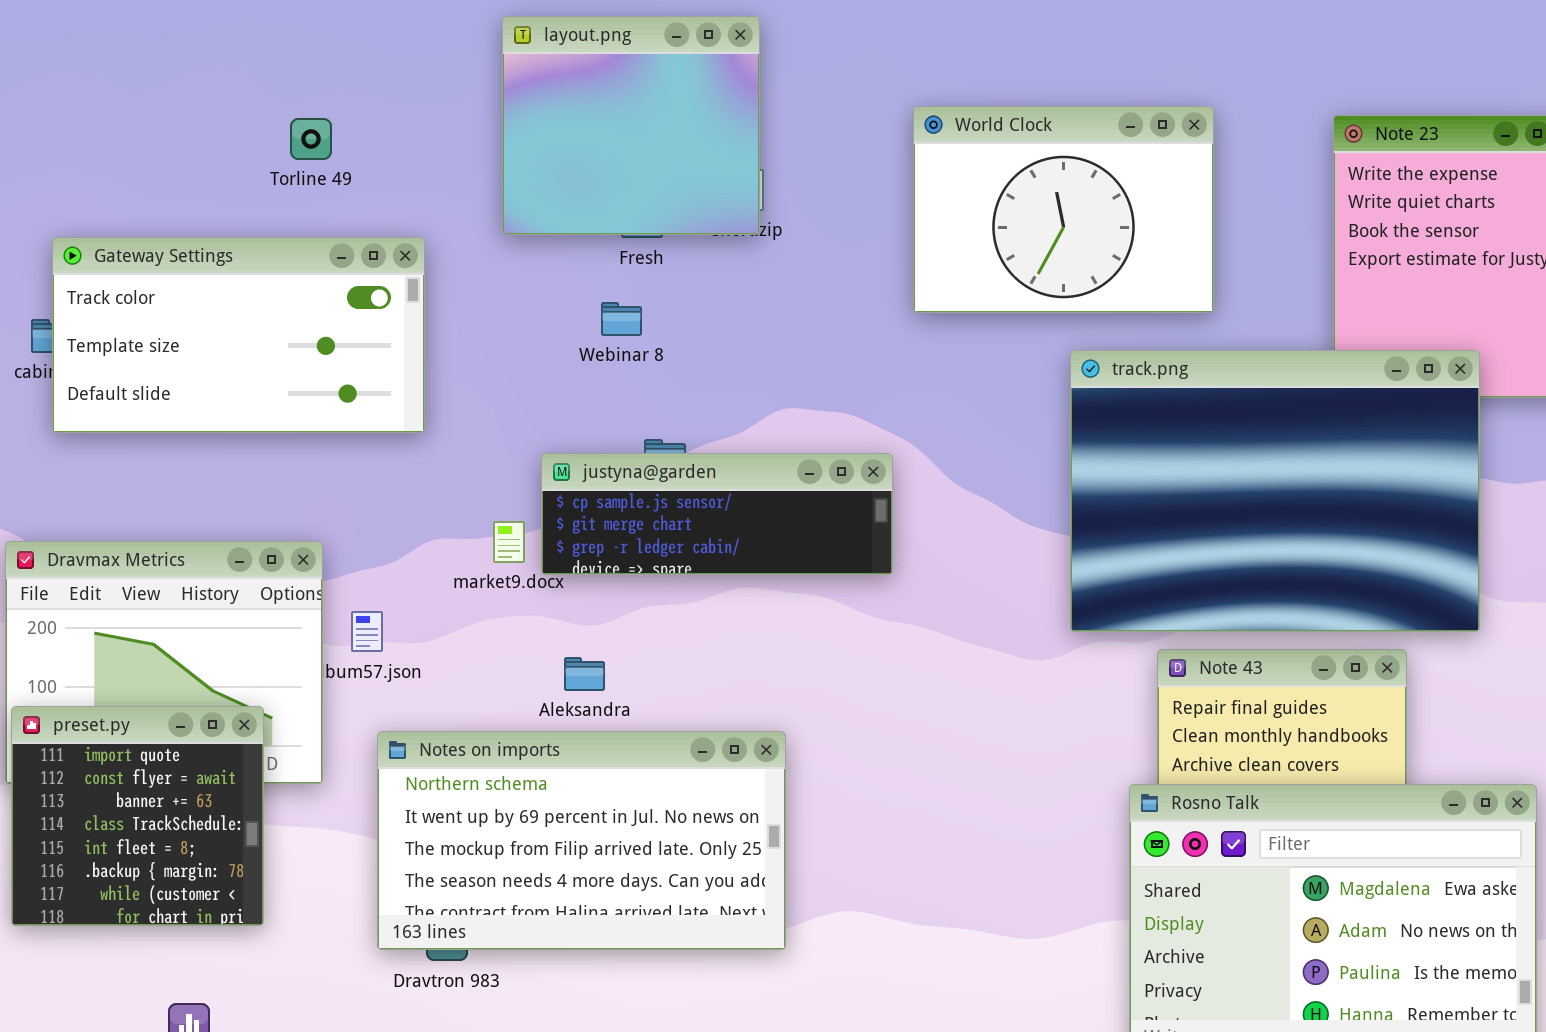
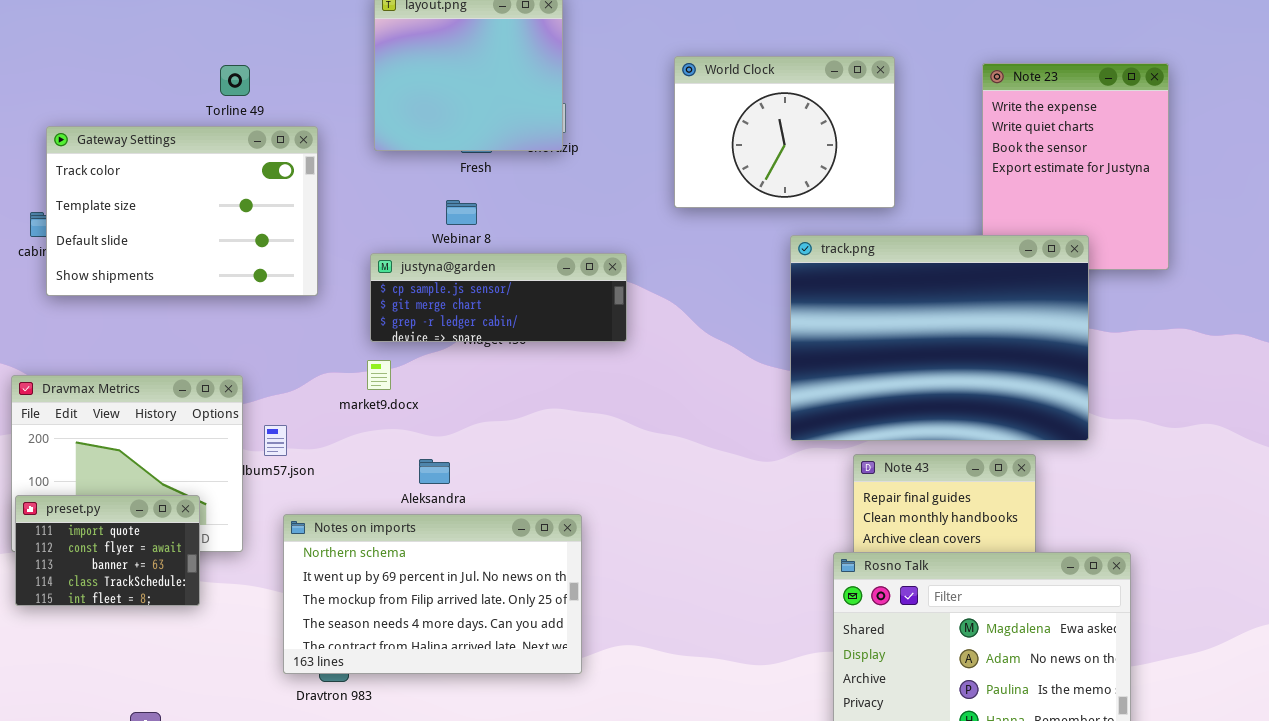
Gateway Settings: [52,237,425,433] -> [46,126,318,296], resized
justyna@garden: [541,453,893,575] -> [370,253,627,342], moved
preset.py: [11,706,264,926] -> [15,495,200,606], resized

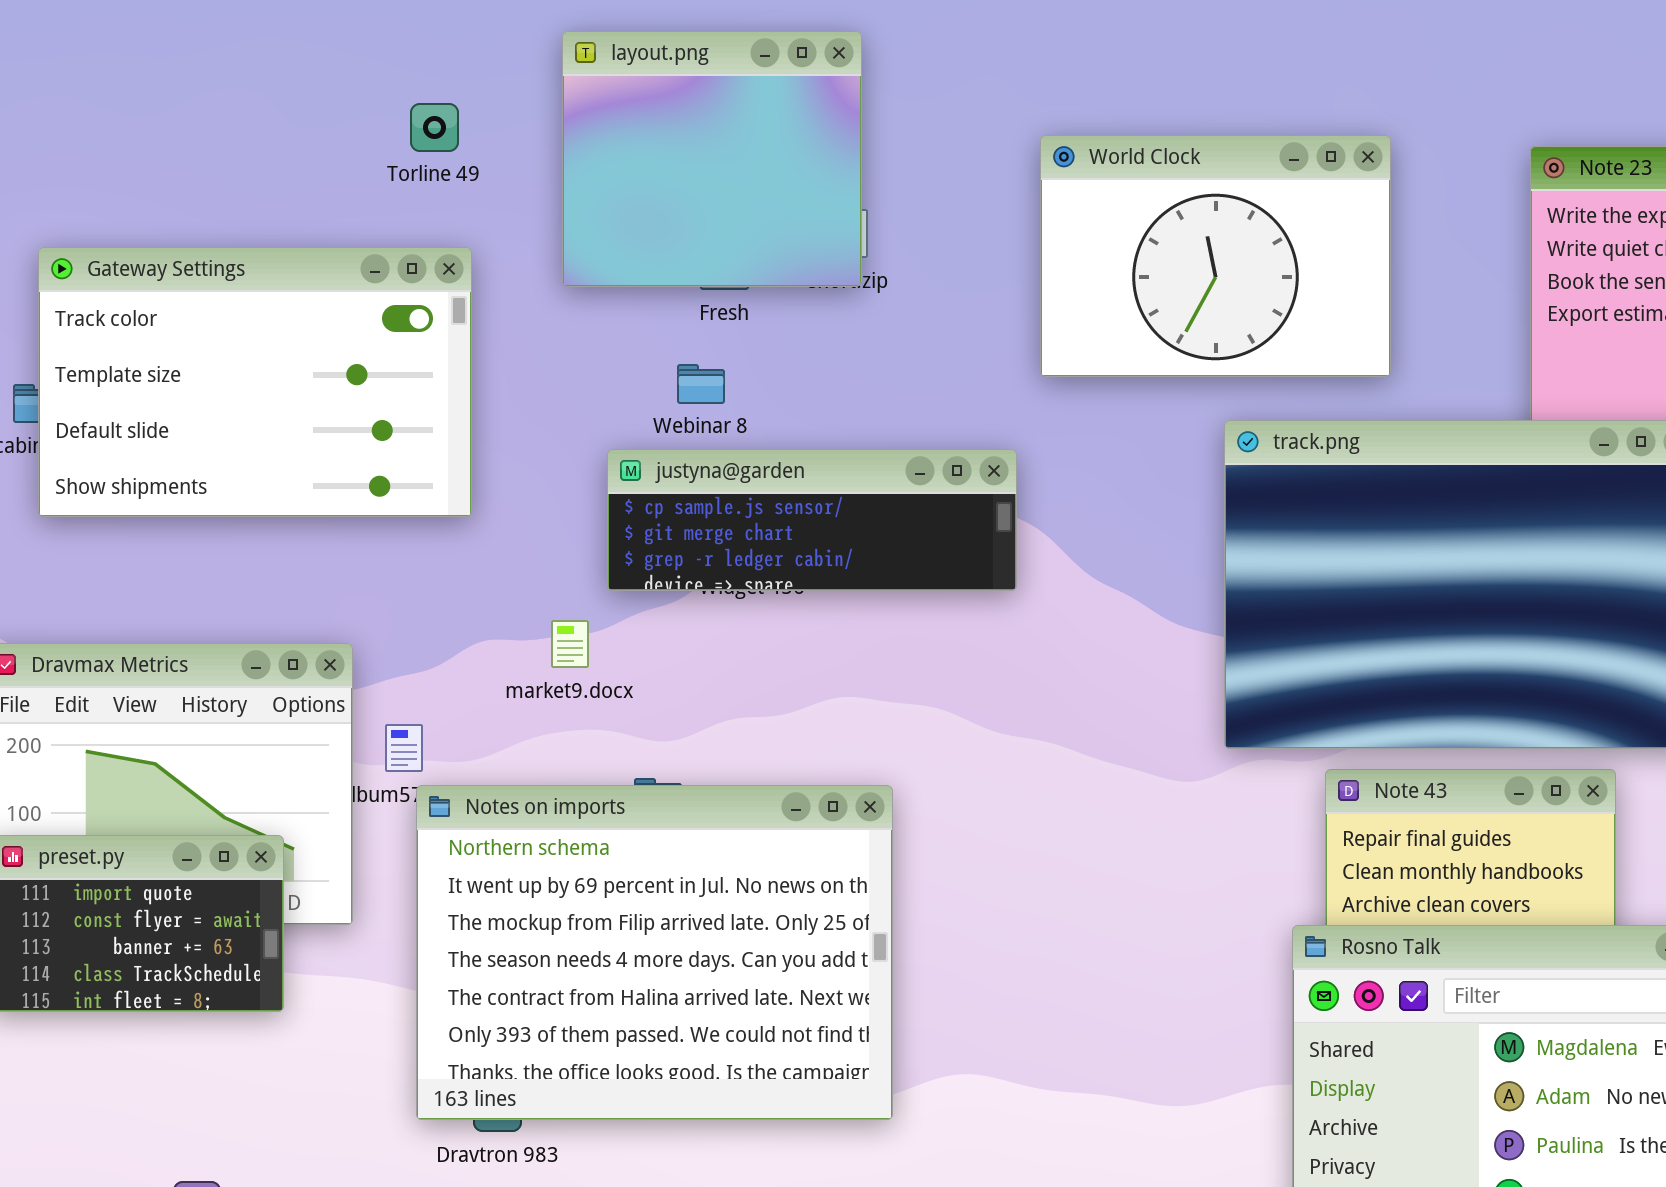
Torline 49: [220,65,250,96] -> [410,103,459,152], moved
justyna@garden: [370,253,627,342] -> [607,449,1017,591], moved
Notes on imports: [283,514,582,674] -> [416,785,893,1120], resized

